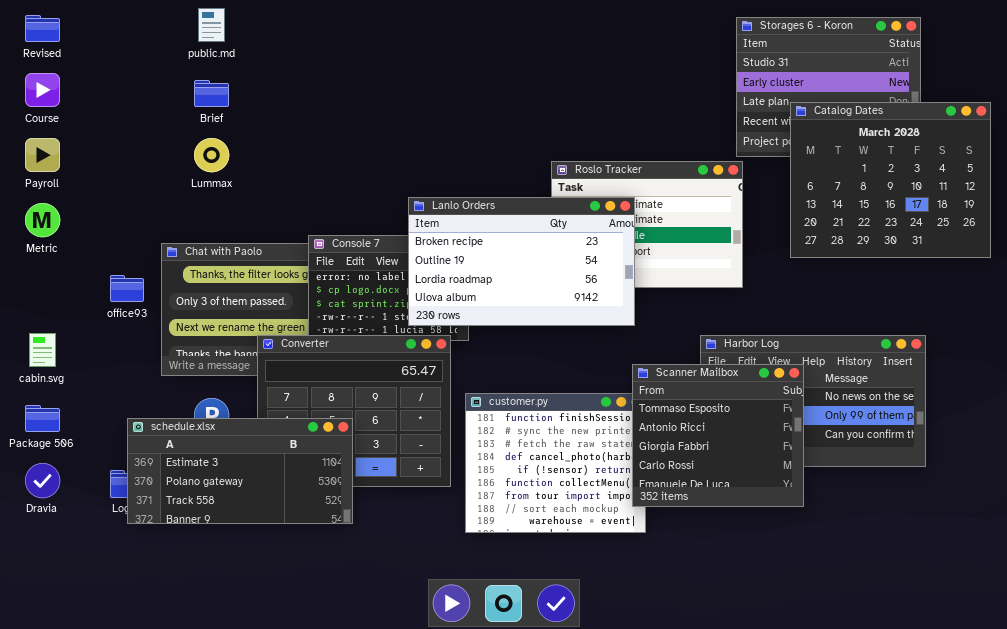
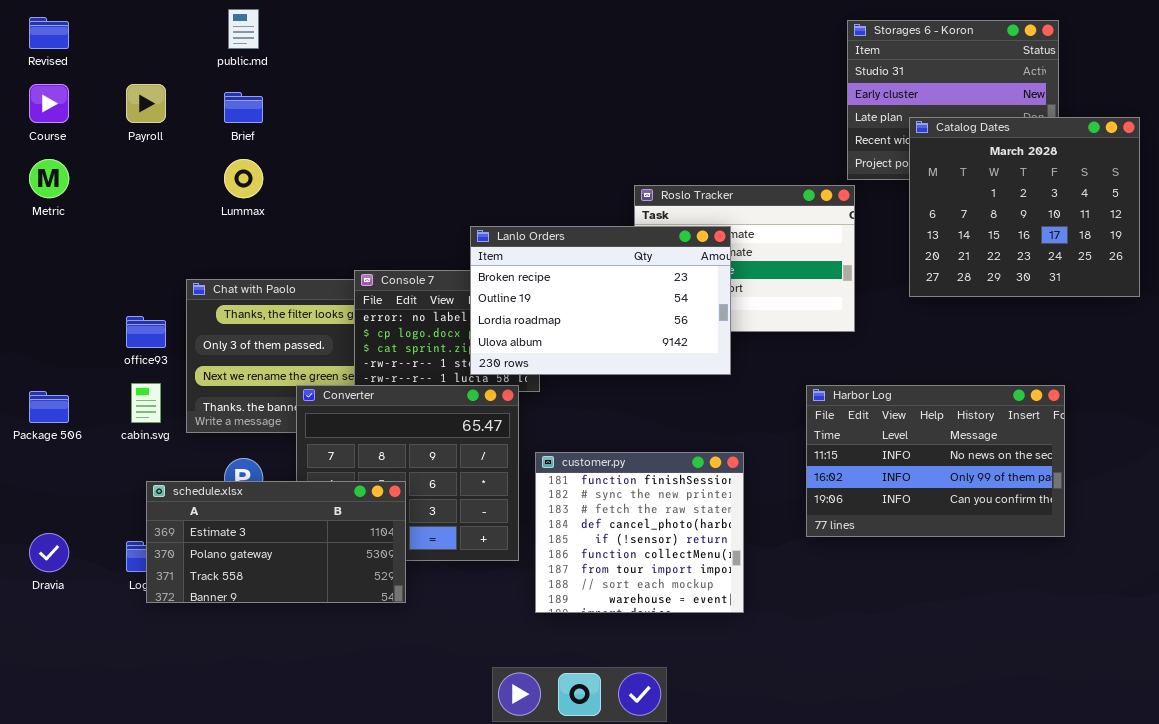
Payroll: [25,138,60,172] -> [126,84,166,123], moved
Metric: [25,203,60,237] -> [29,159,69,198], moved
cabin.svg: [29,333,56,367] -> [131,383,161,423], moved
Scanner Mailbox: [632,364,804,507] -> none, closed
Package 506: [25,405,60,432] -> [29,391,69,423], moved

